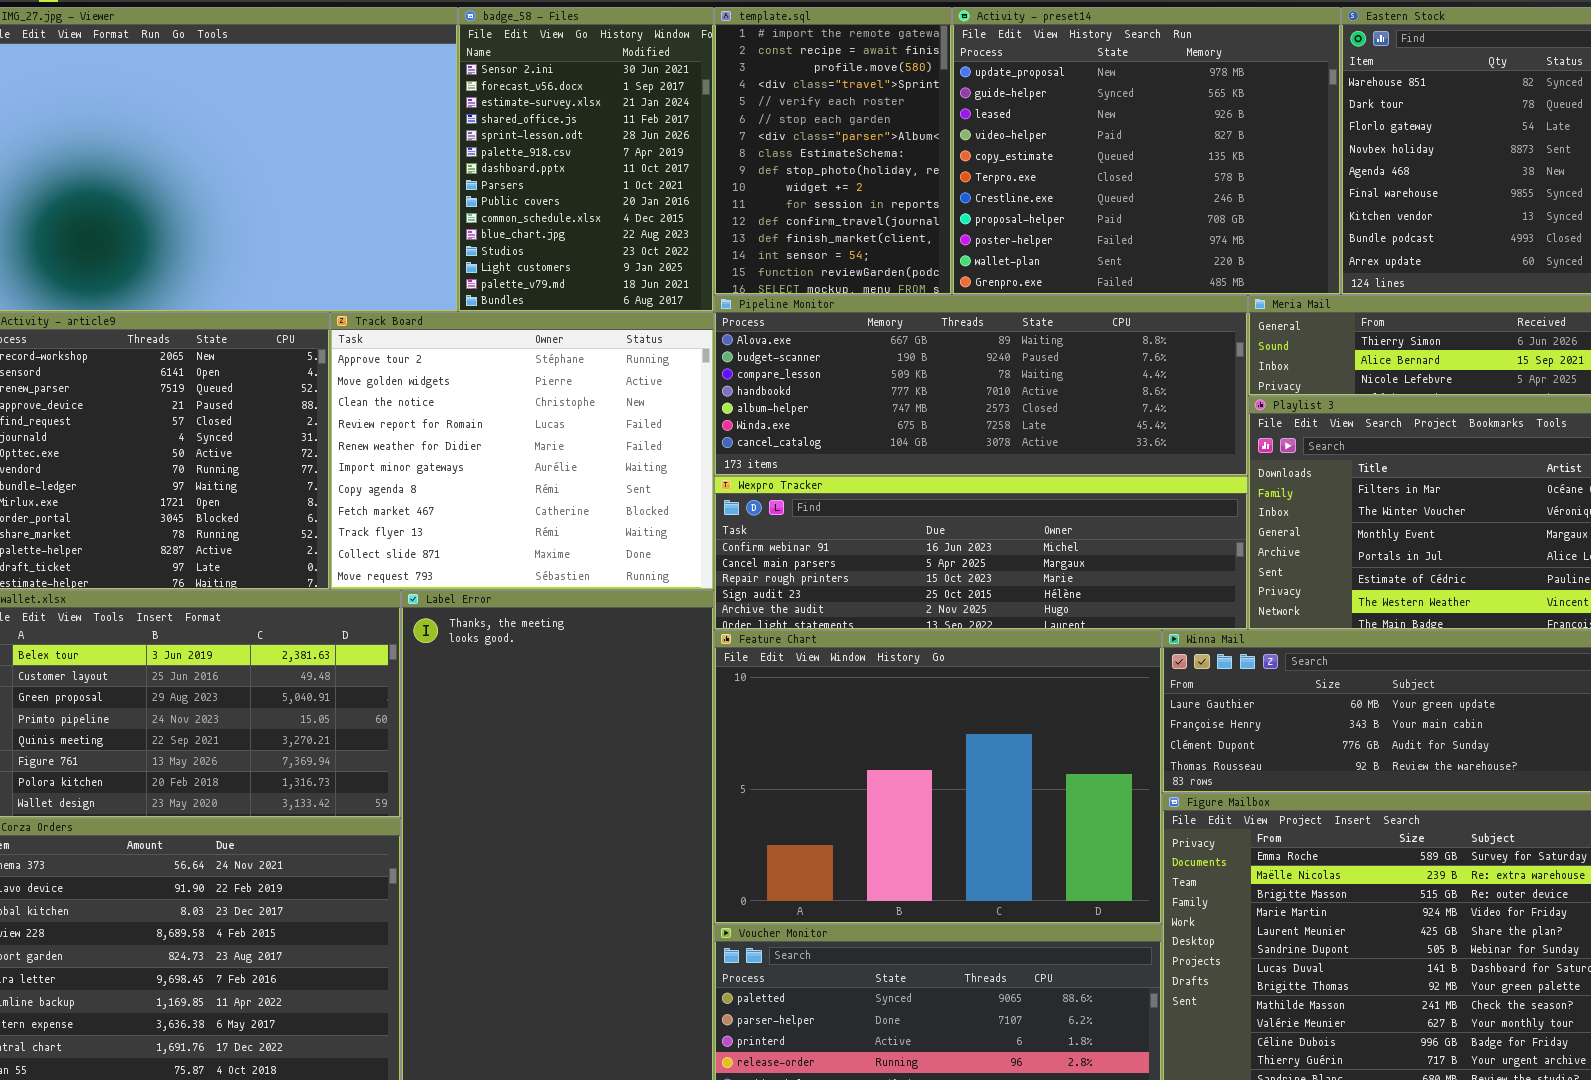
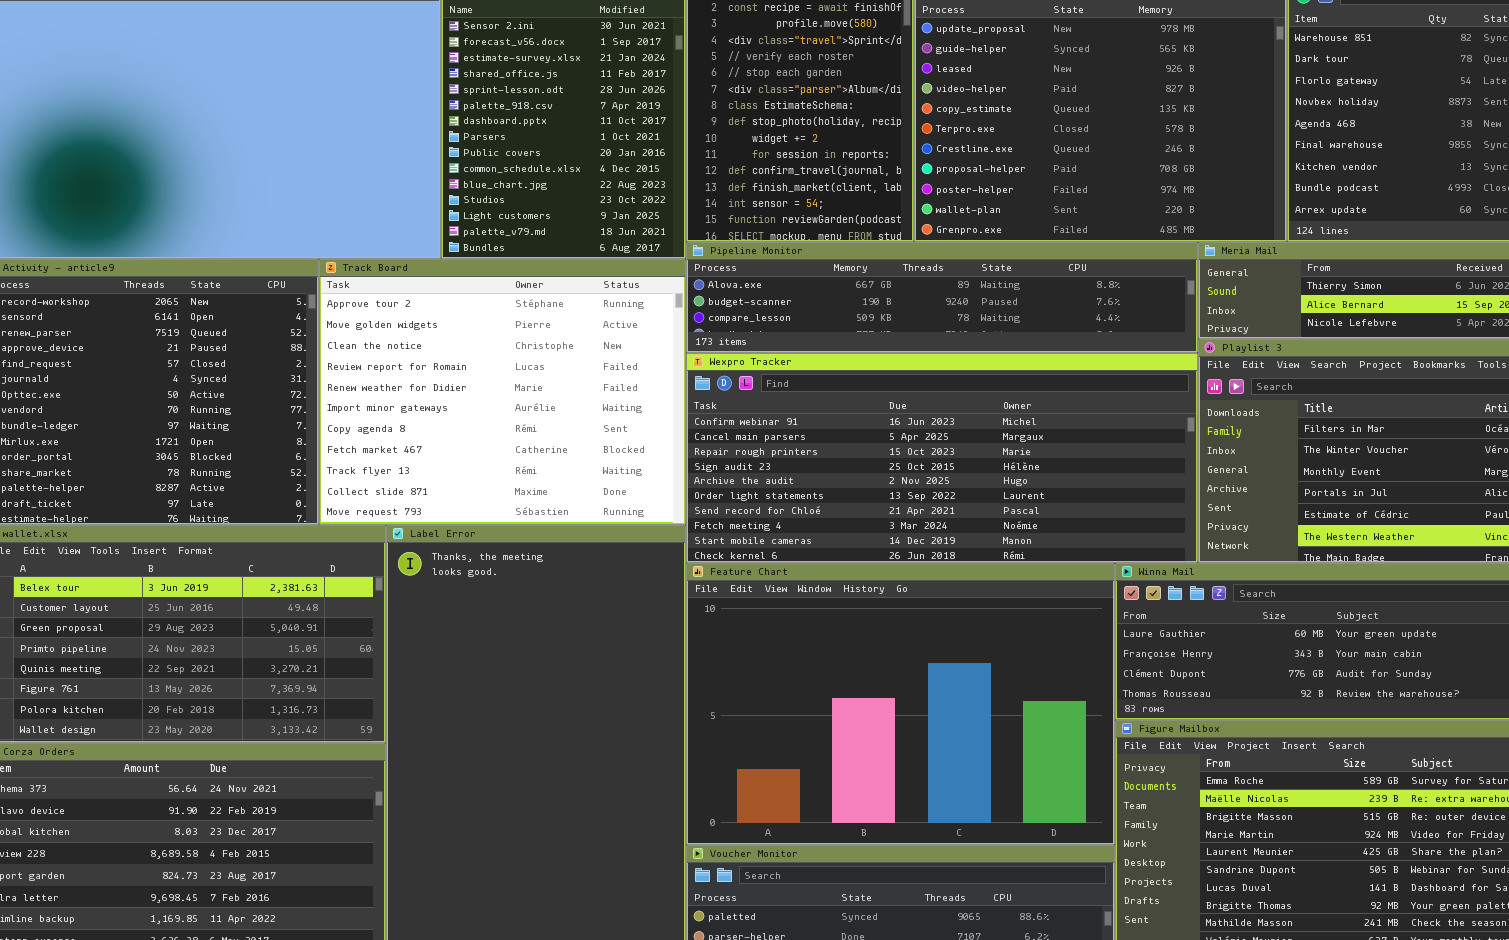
Pipeline Monitor: [714,295,1248,476] -> [686,242,1198,353], resized
Wexpro Tracker: [714,476,1248,630] -> [686,353,1198,563], resized

